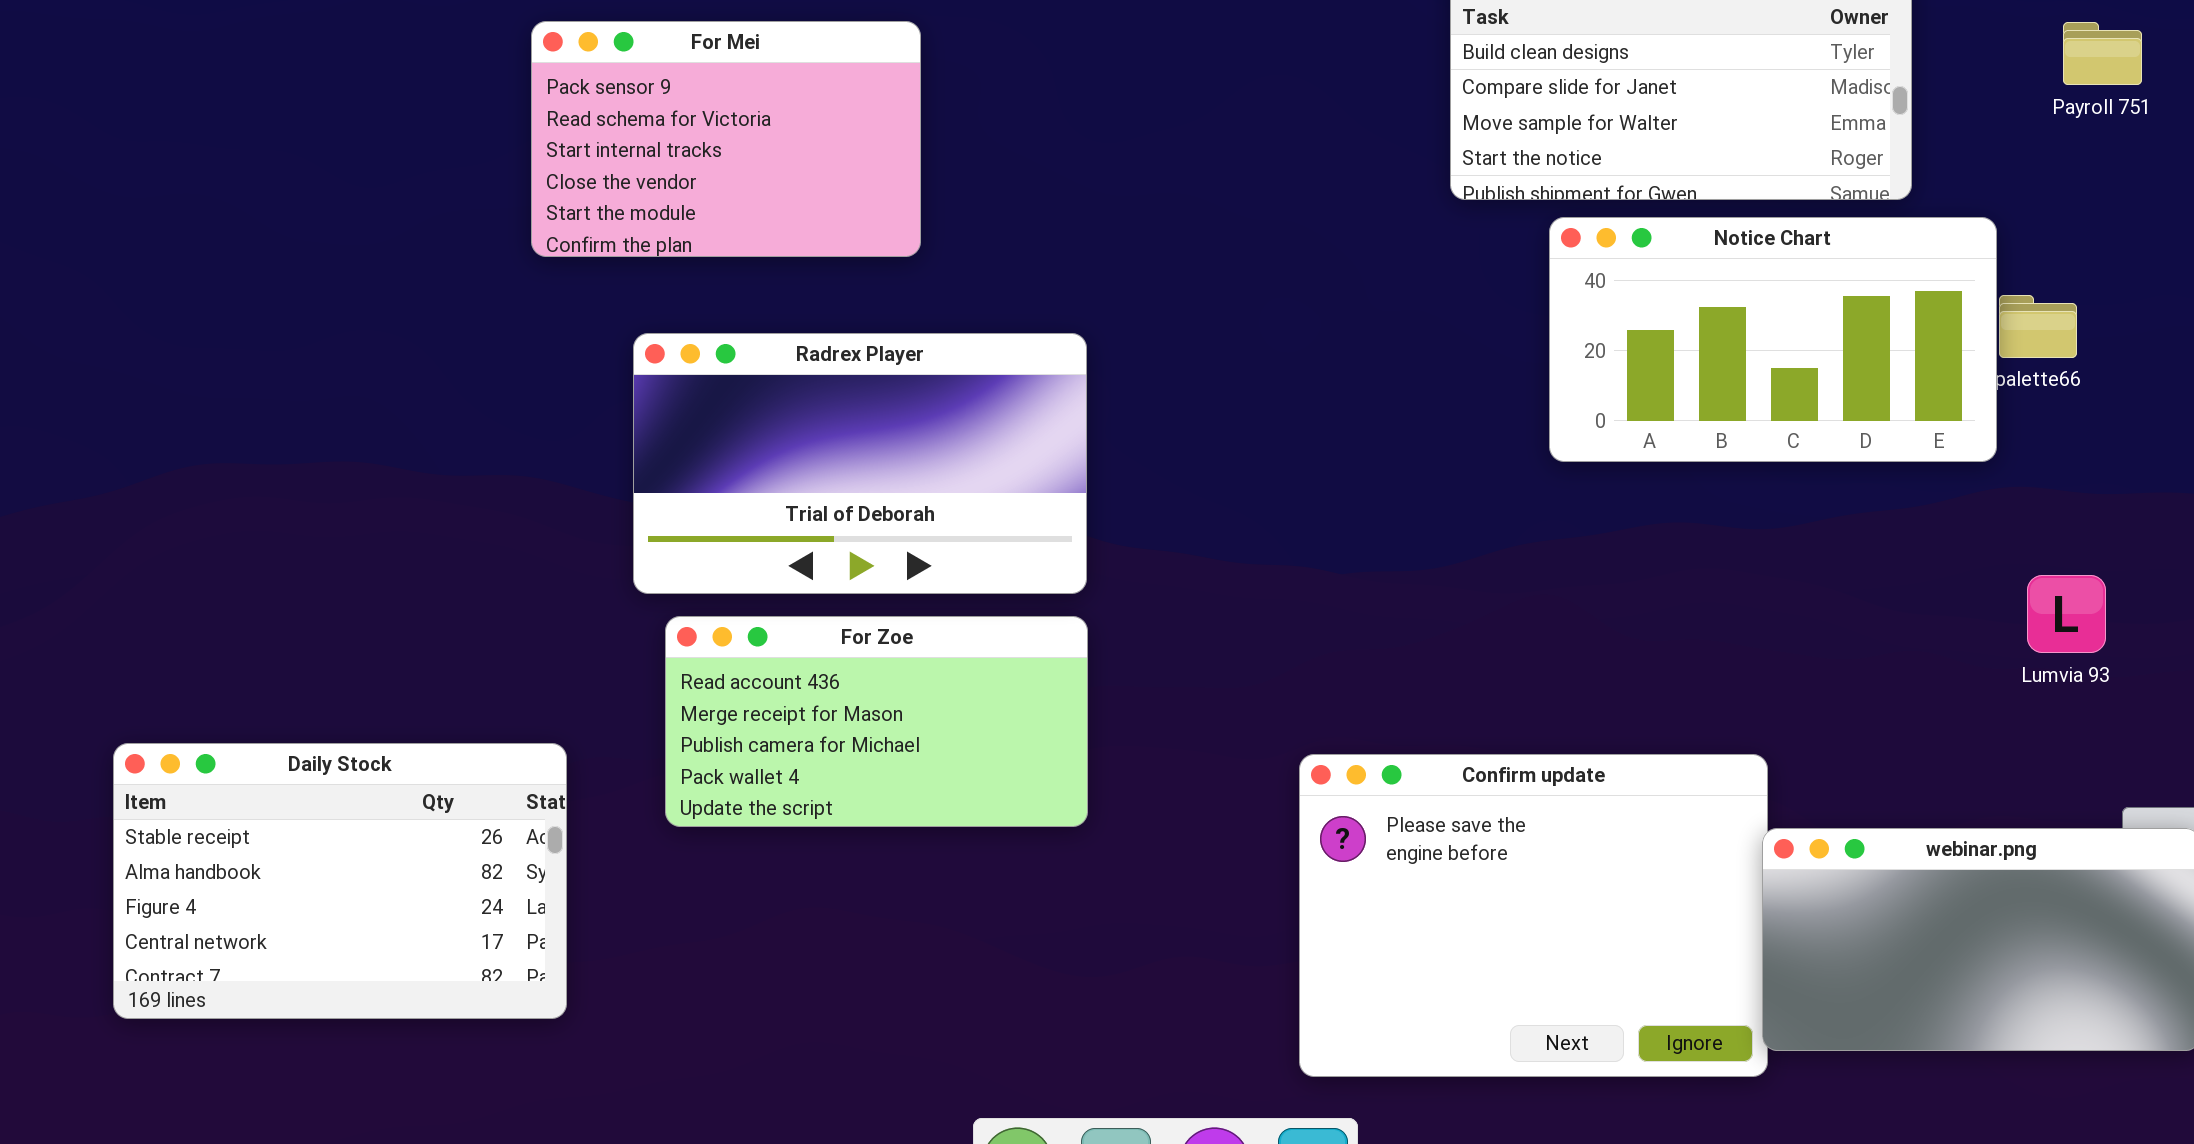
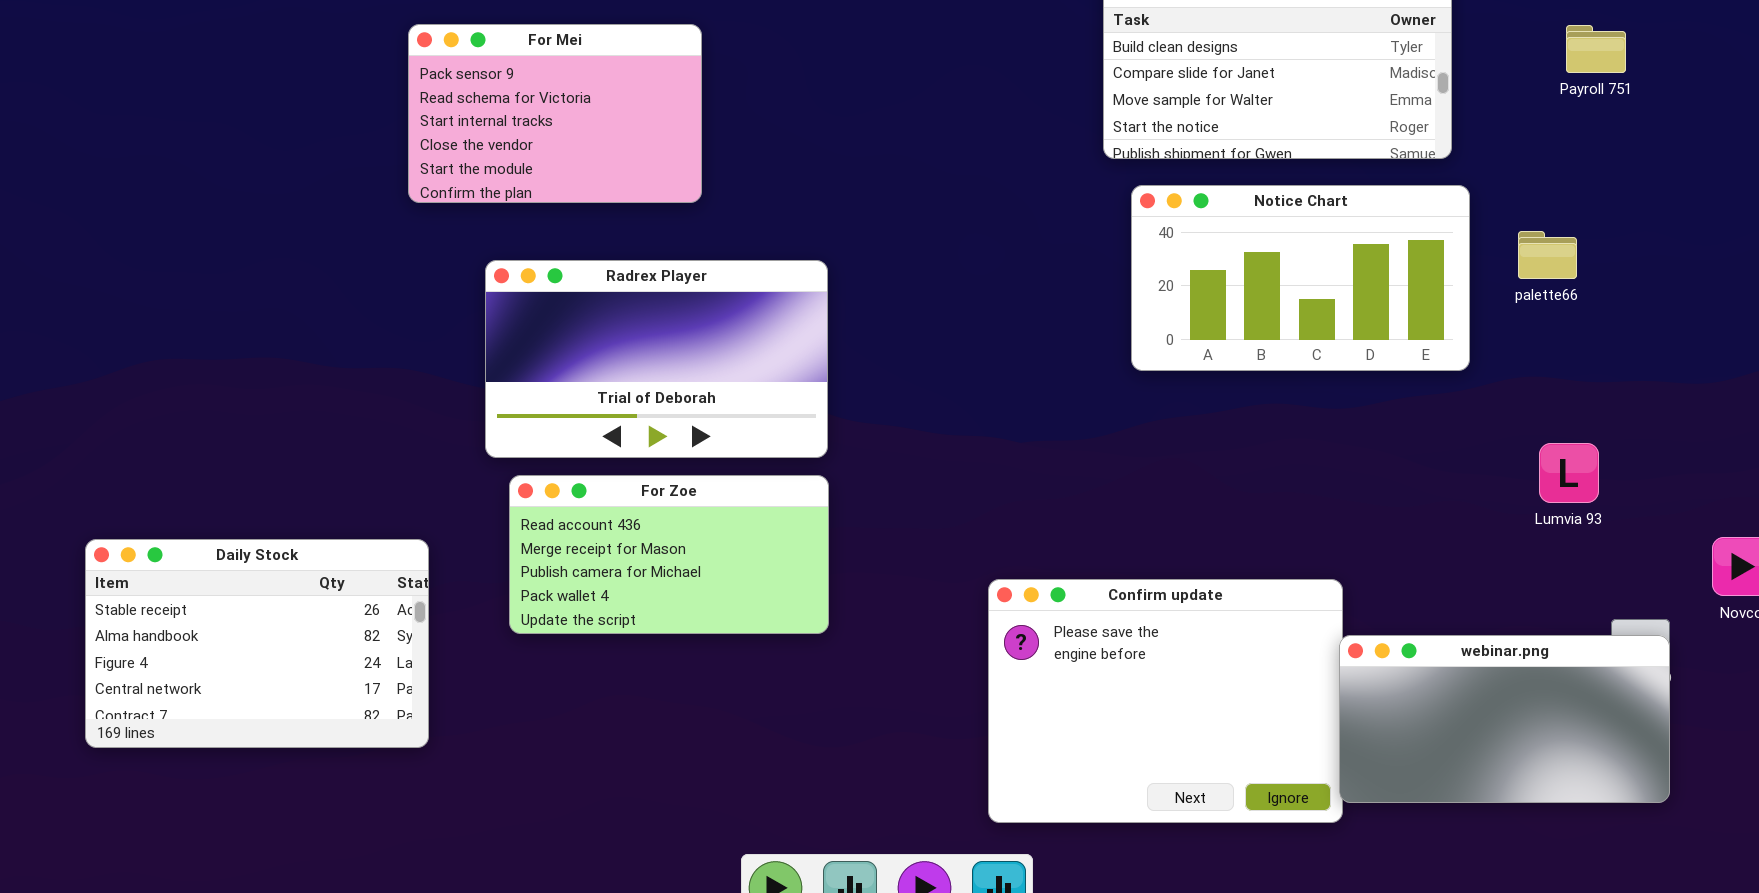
Notice Chart: [1549,217,1997,462] -> [1131,185,1470,371], moved
Daily Stock: [113,743,567,1019] -> [85,539,429,748], moved

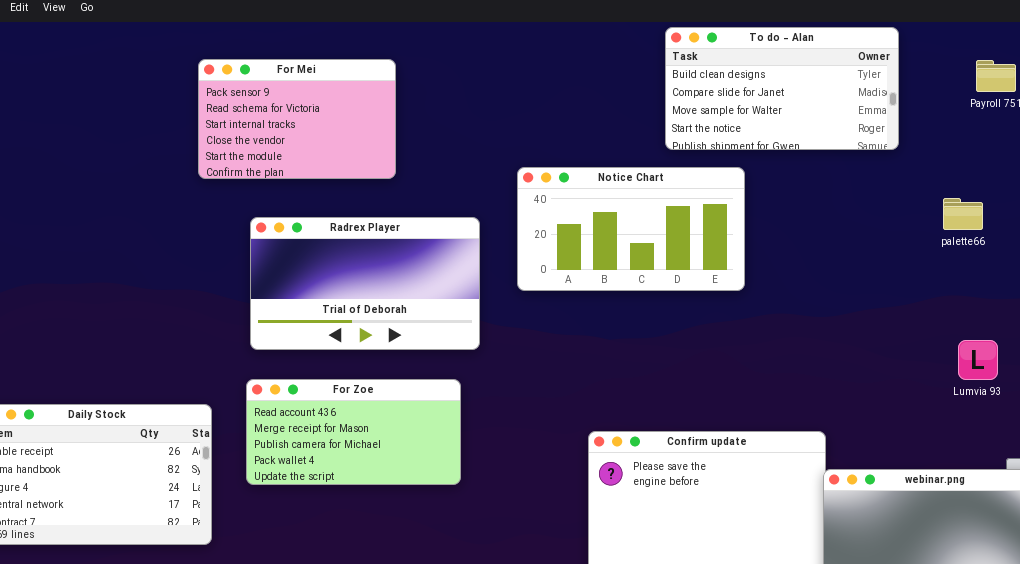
Notice Chart: [1131,185,1470,371] -> [517,167,745,291], moved
For Zoe: [509,475,829,634] -> [246,379,461,485], moved

